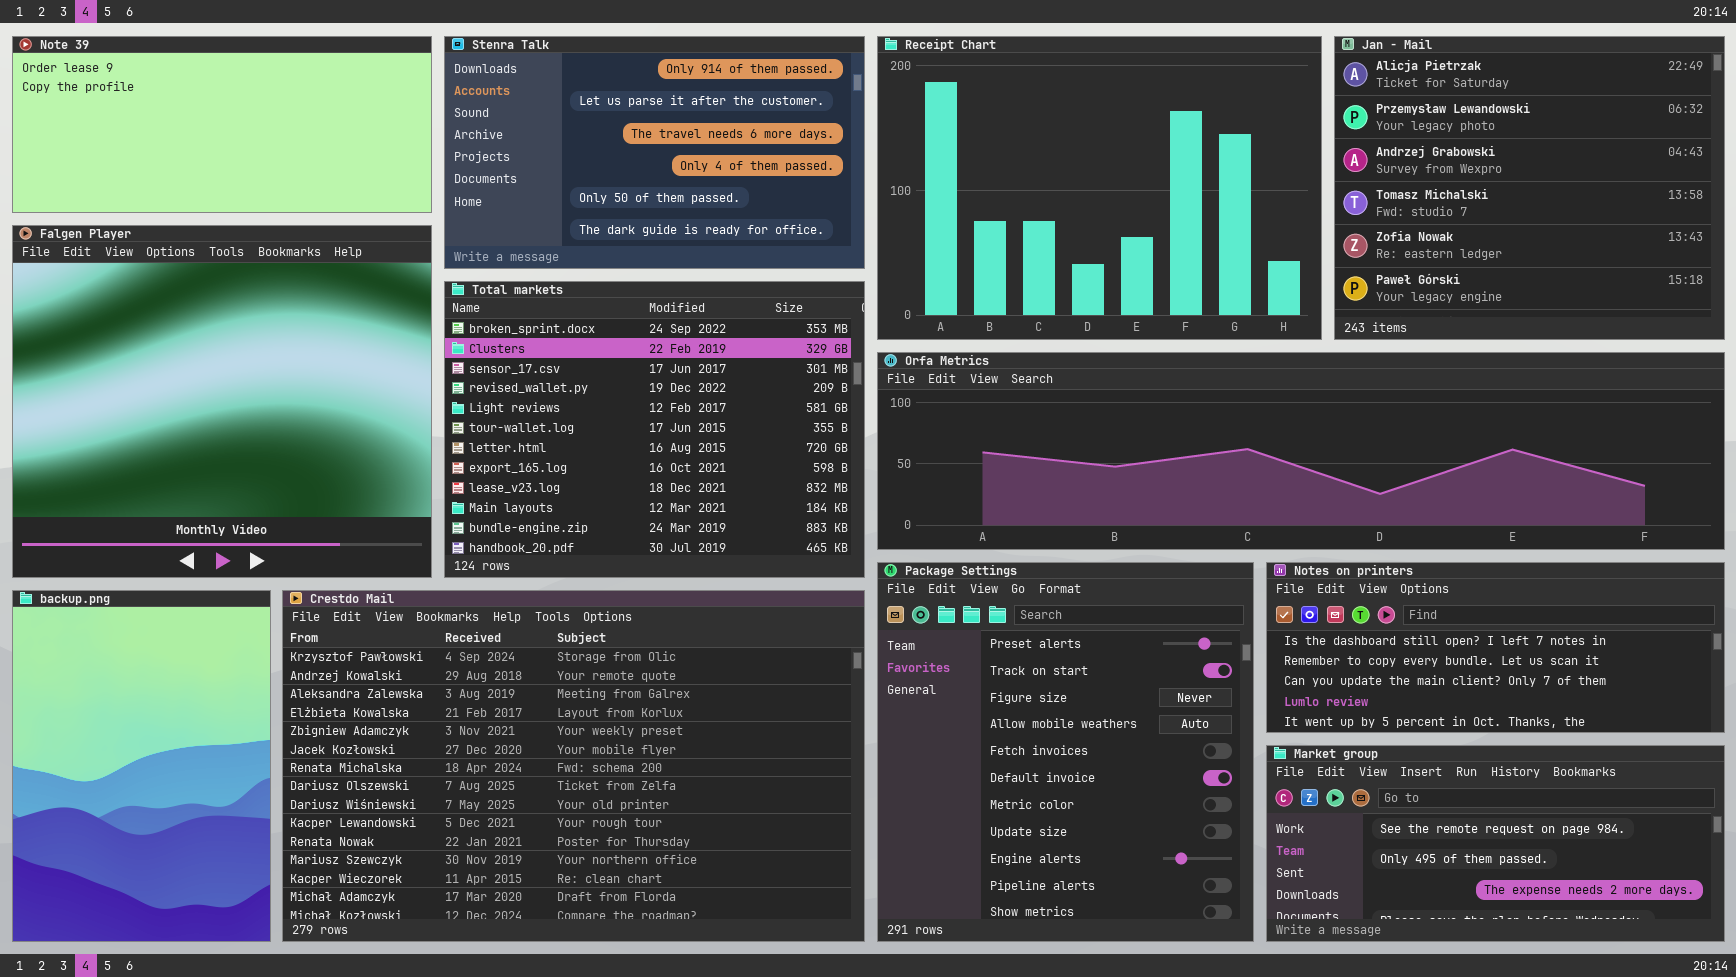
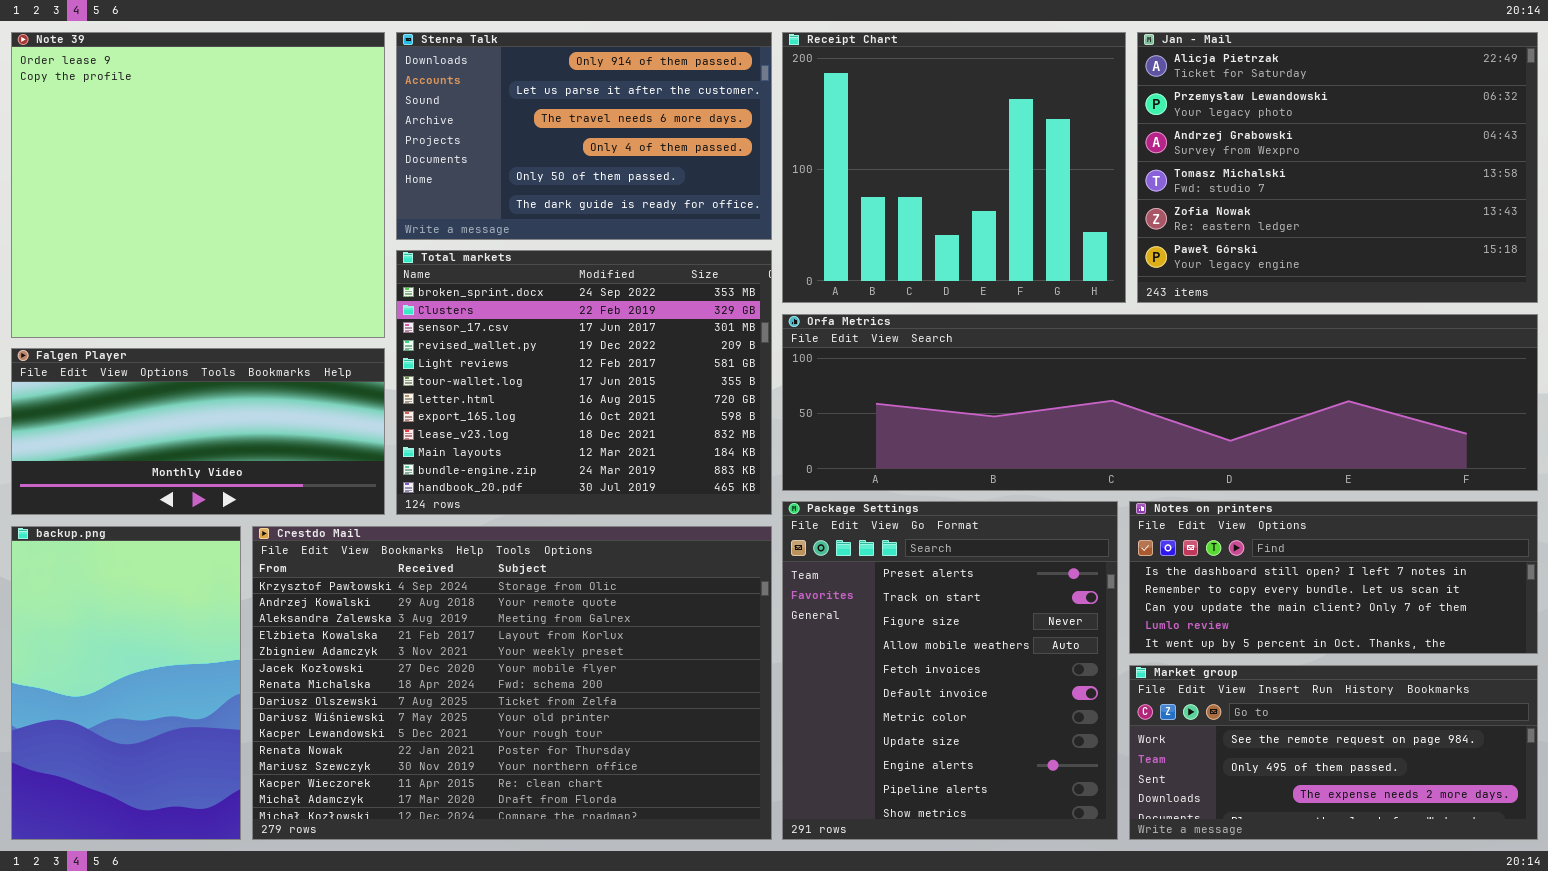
Note 39: [12,36,432,213] -> [11,32,385,338], resized
Receipt Chart: [877,36,1322,340] -> [782,32,1126,303], resized
Jan - Mail: [1334,36,1725,340] -> [1137,32,1538,303], resized
Falgen Player: [12,225,432,578] -> [11,348,385,515], resized

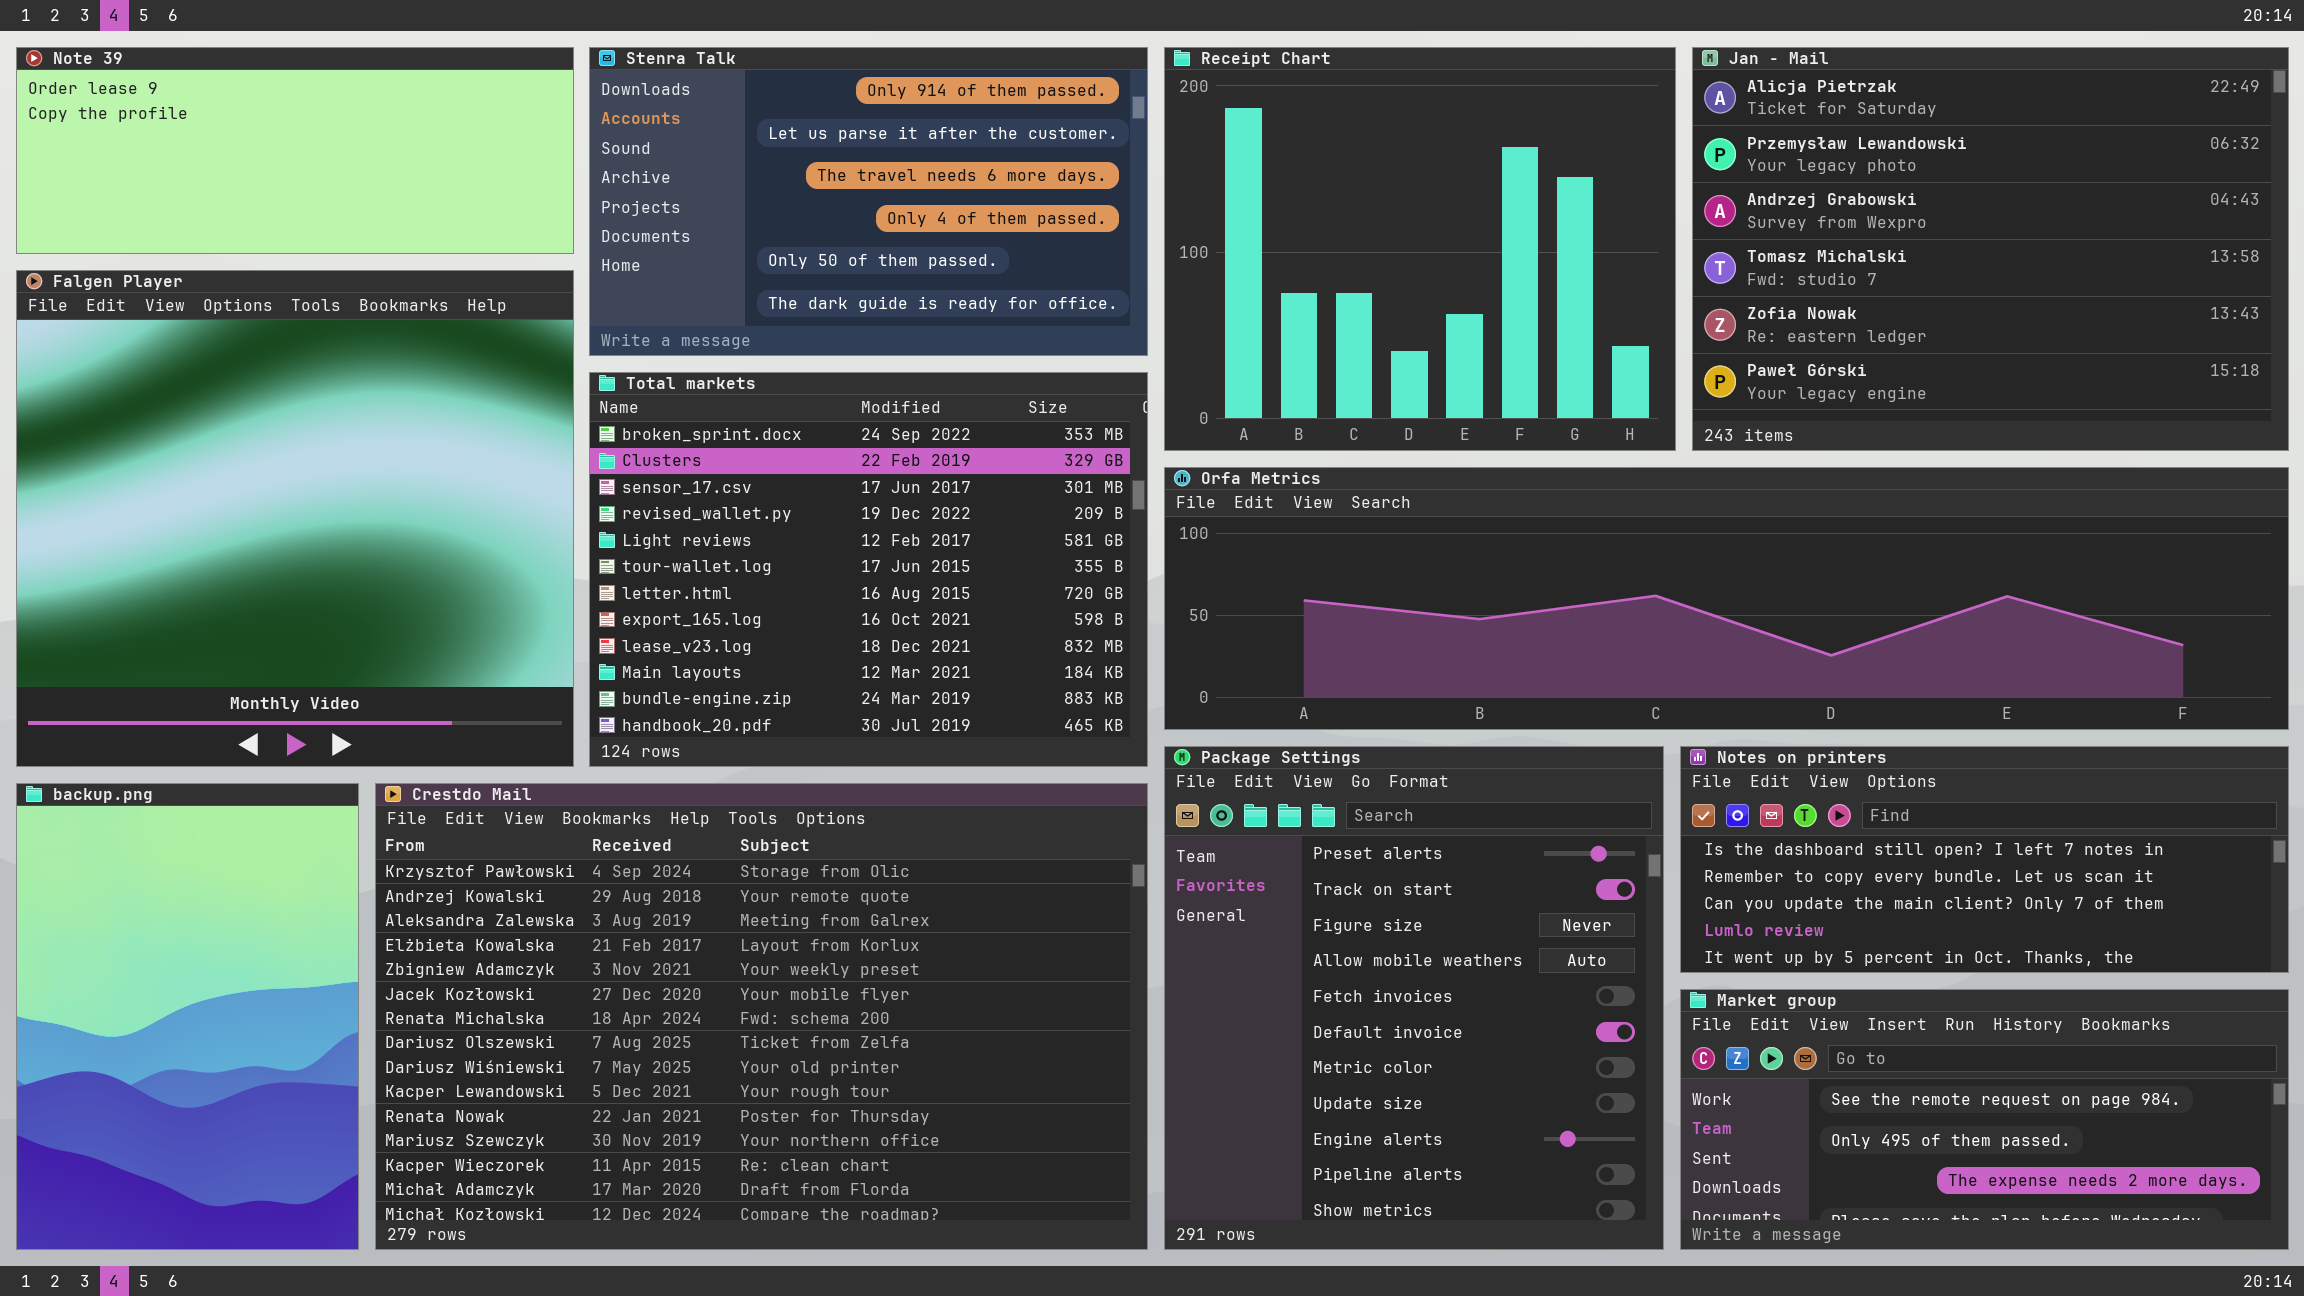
Note 39: [11,32,385,338] -> [16,47,574,254], resized
Falgen Player: [11,348,385,515] -> [16,270,574,767], resized

